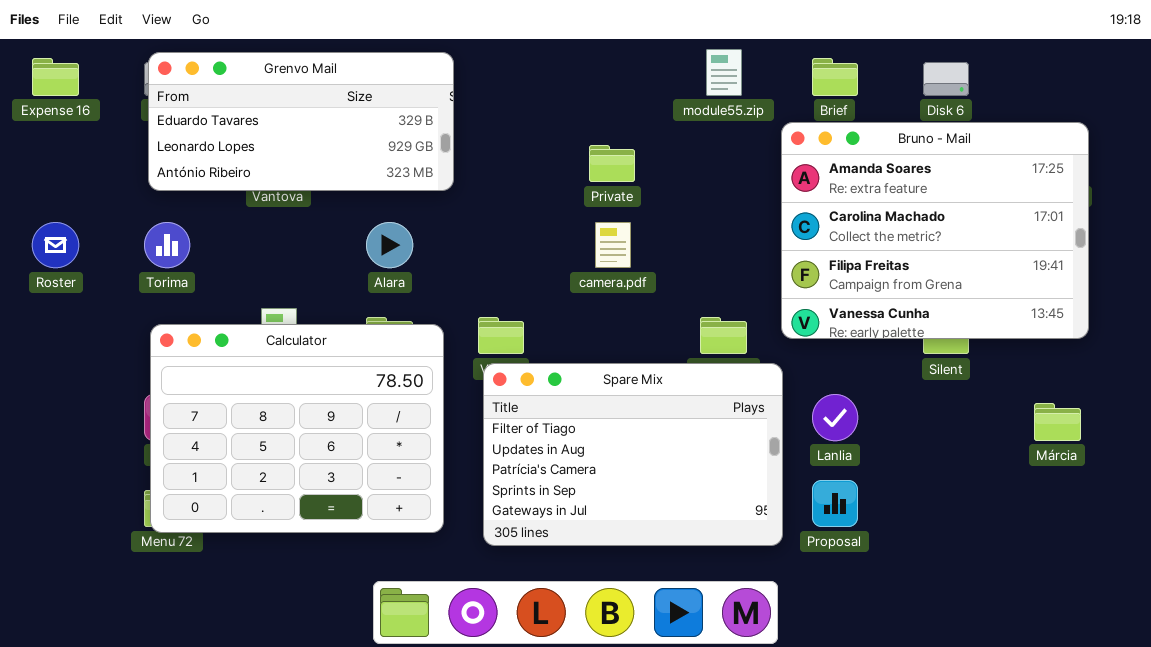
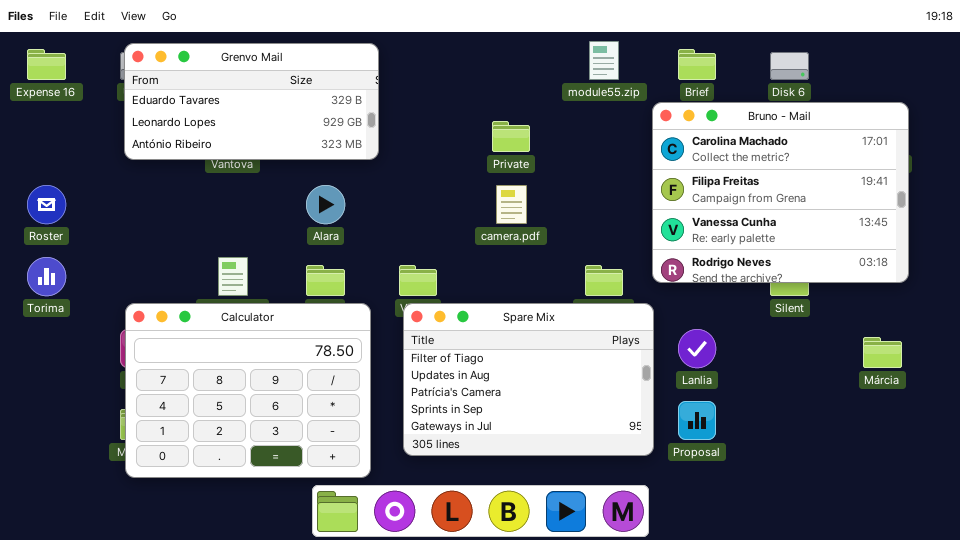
Bruno - Mail: [781,122,1089,339] -> [652,102,909,283], scrolled down 1 row
Torima: [144,222,190,268] -> [27,257,66,296], moved
Calculator: [150,324,444,533] -> [125,303,371,478], moved

